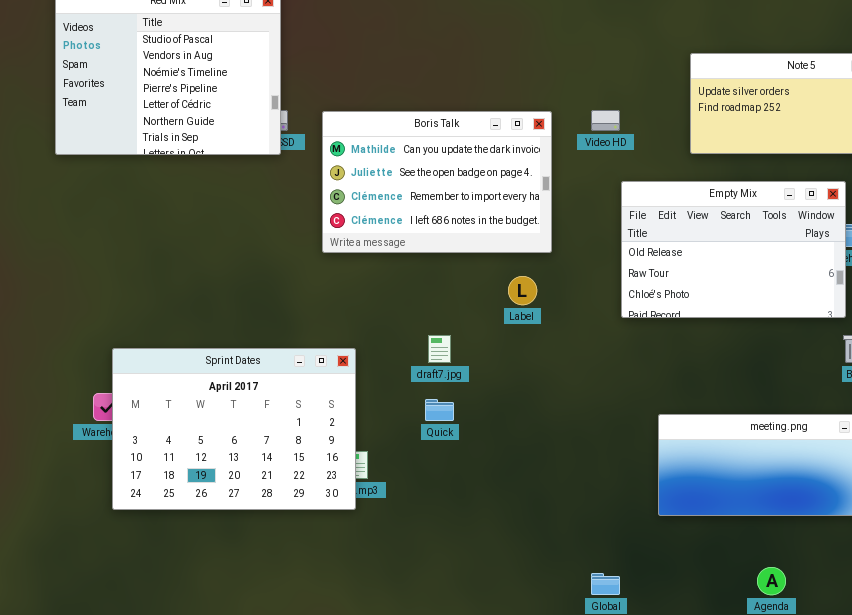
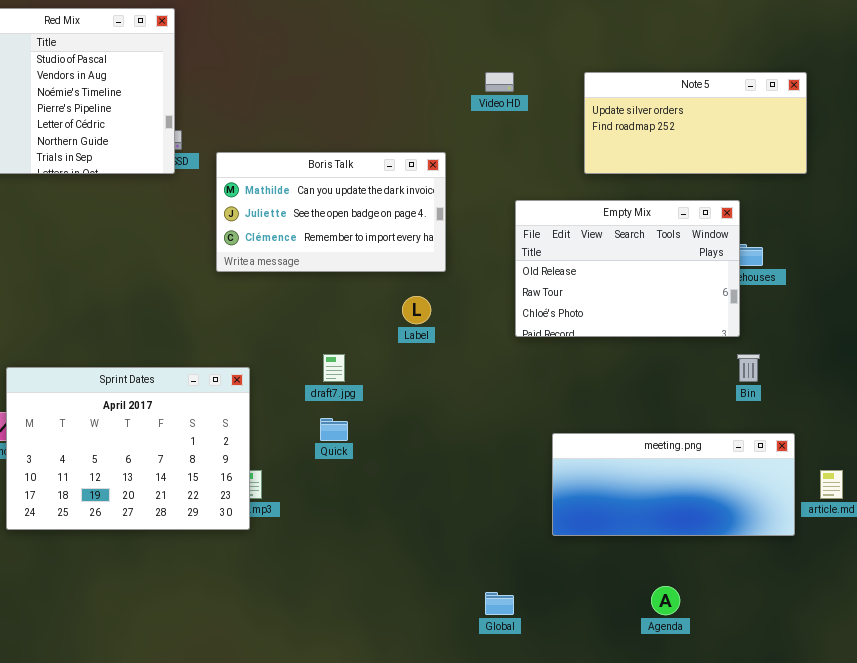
Video HD: [591,110,620,131] -> [485,72,514,92], moved
Boris Talk: [322,111,552,253] -> [216,152,446,272], resized

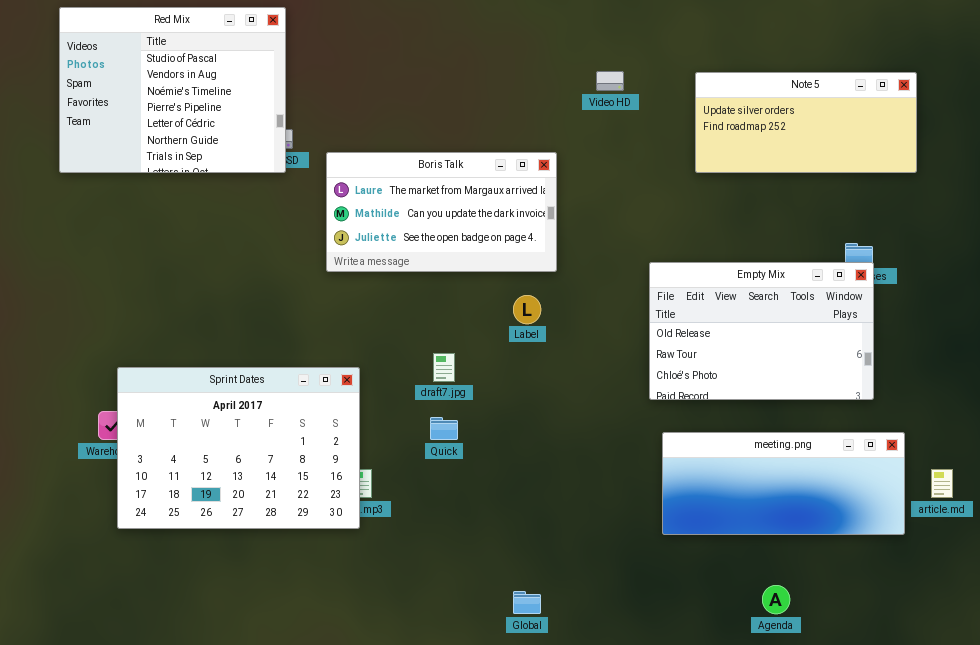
Boris Talk: [216,152,446,272] -> [326,152,557,272], scrolled up 1 row
Empty Mix: [515,200,740,337] -> [649,262,874,400], moved
Global: [485,592,514,615] -> [513,591,541,614], moved

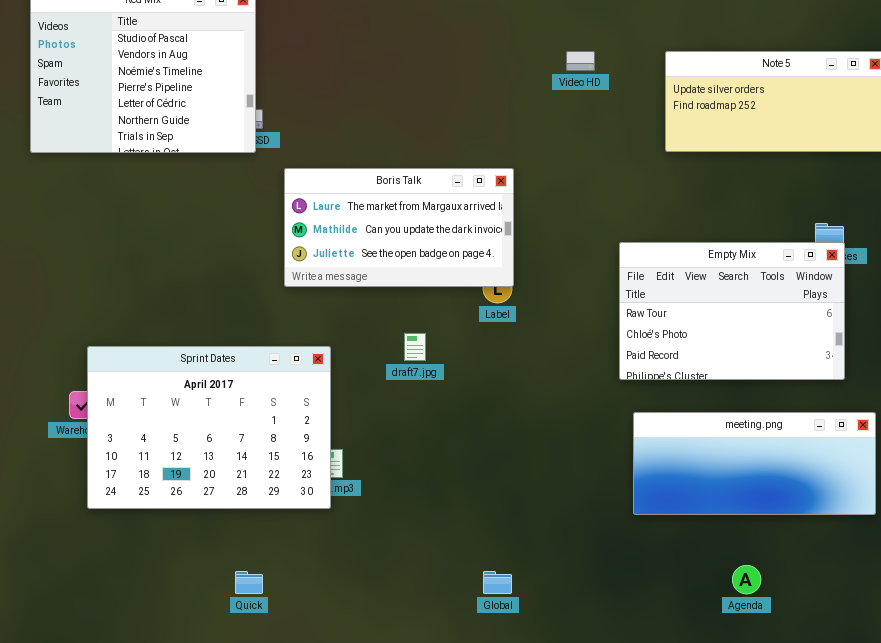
Boris Talk: [326,152,557,272] -> [284,168,514,287], moved
Empty Mix: [649,262,874,400] -> [619,242,845,380], scrolled down 1 row
Quick: [430,417,458,440] -> [235,571,263,594], moved

